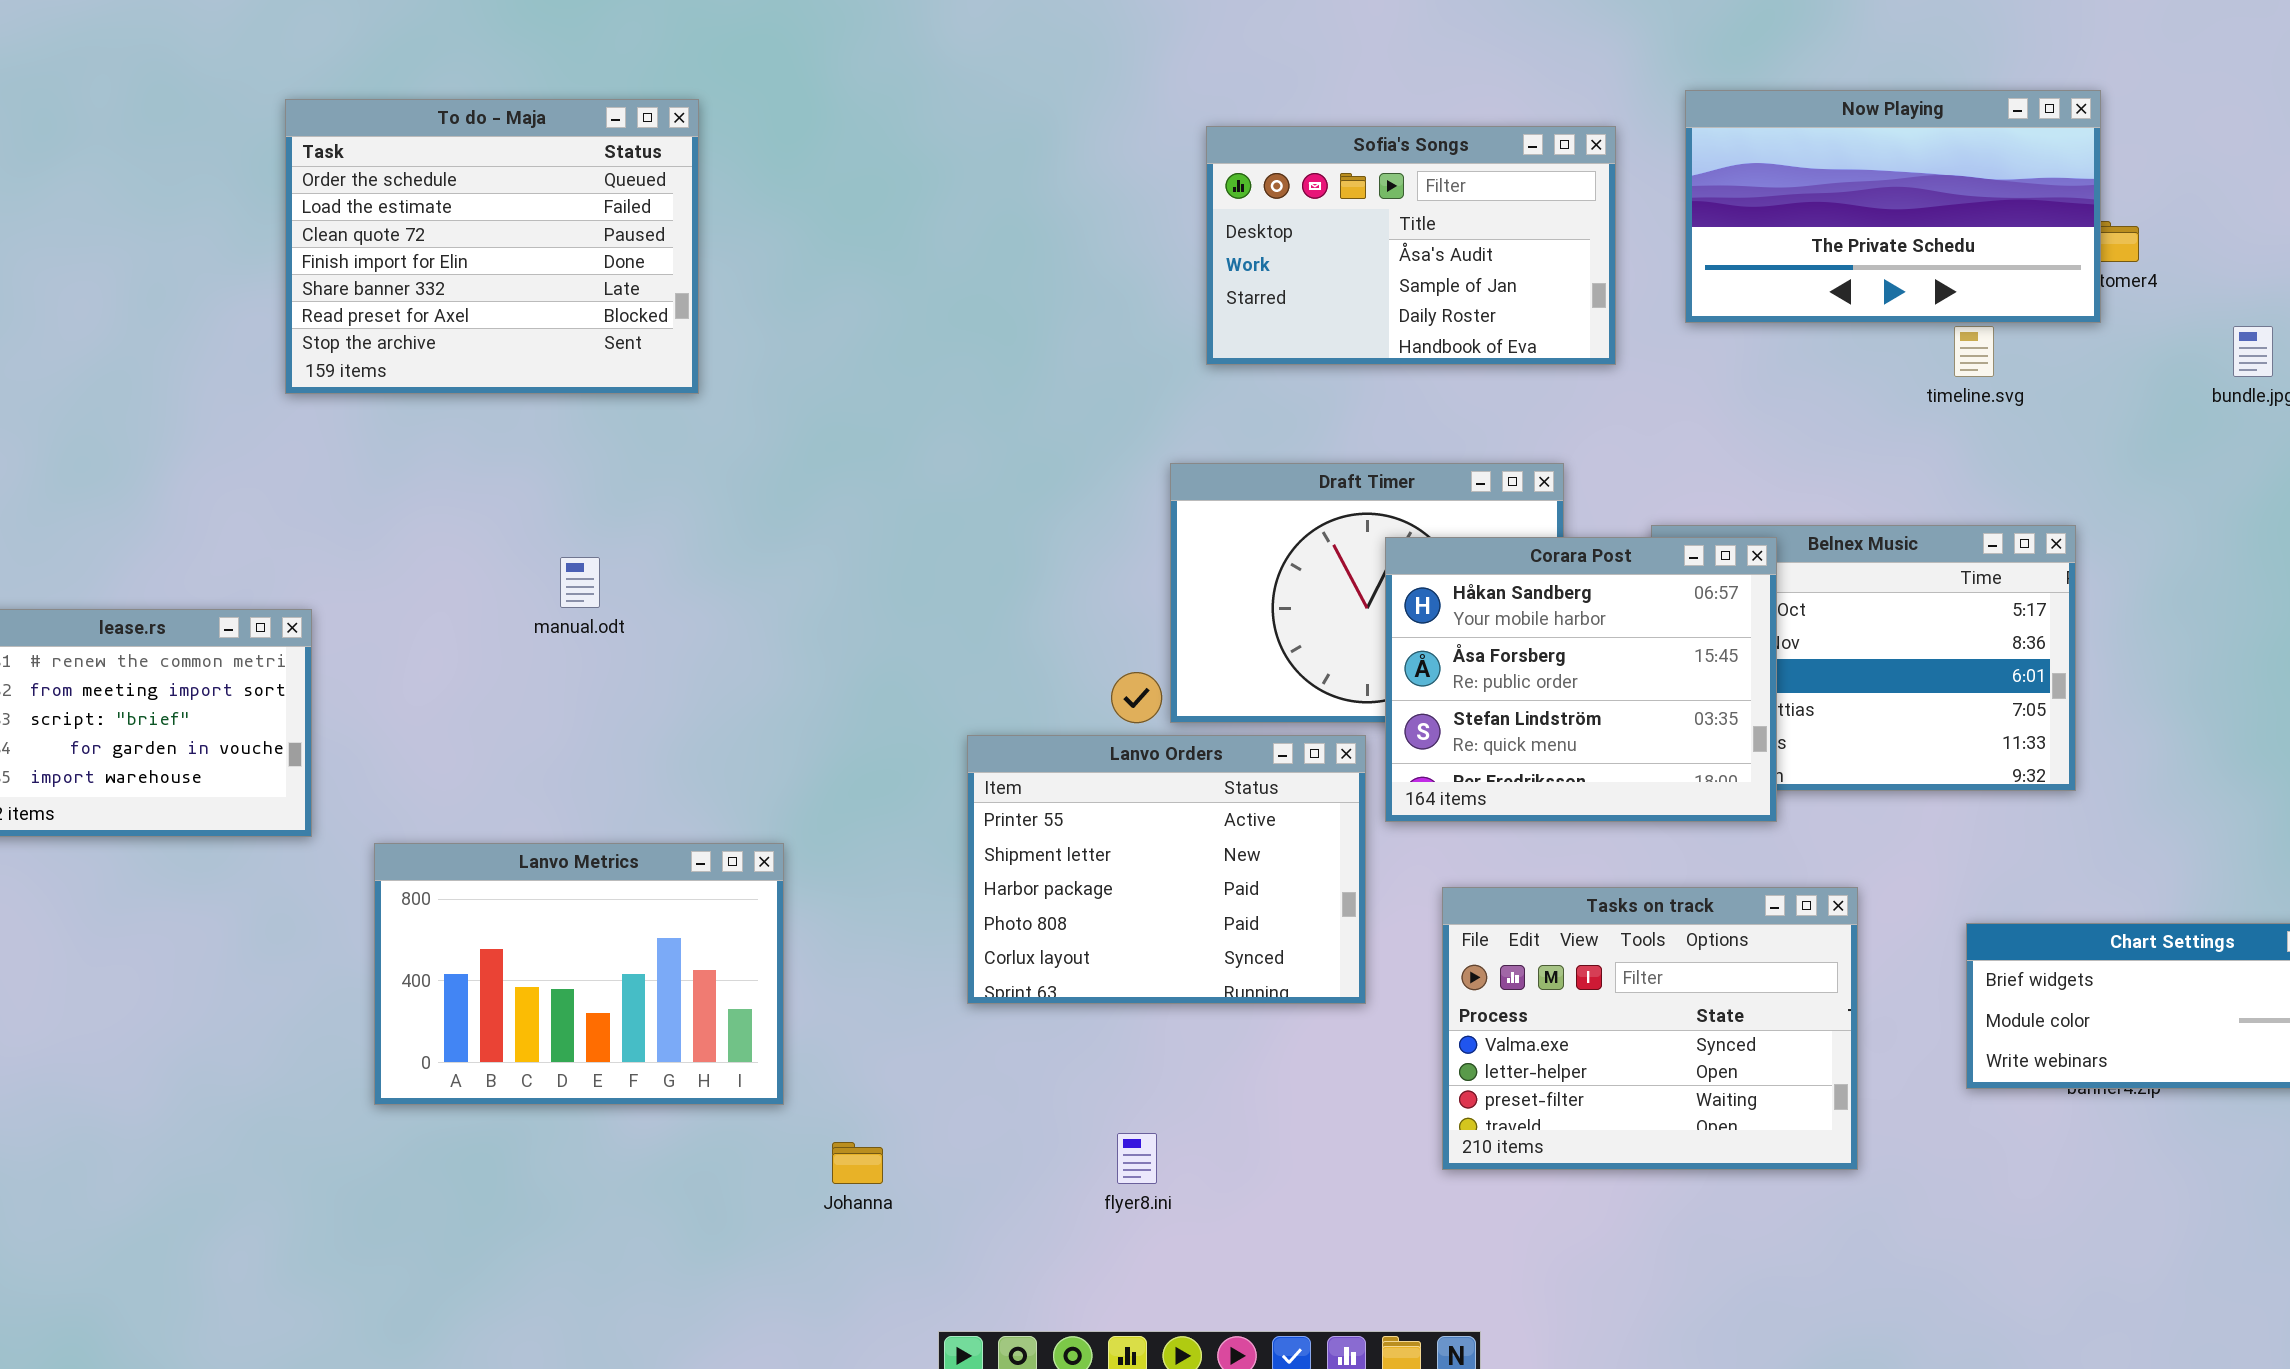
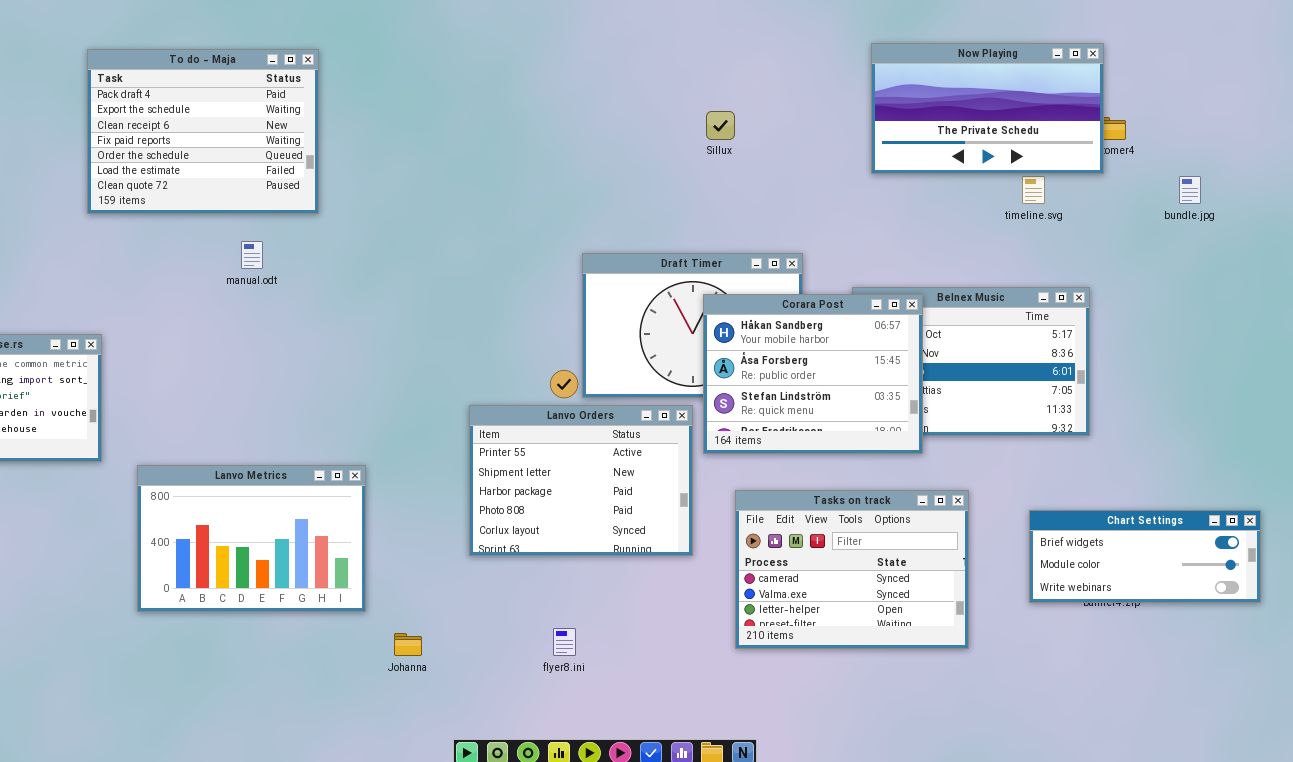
To do - Maja: [285,99,699,394] -> [87,49,319,214], scrolled up 4 rows
Sofia's Songs: [1206,126,1616,365] -> none, closed
manual.odt: [560,557,600,608] -> [241,241,263,269], moved
Tasks on track: [1442,887,1858,1170] -> [735,490,969,649], scrolled up 1 row

